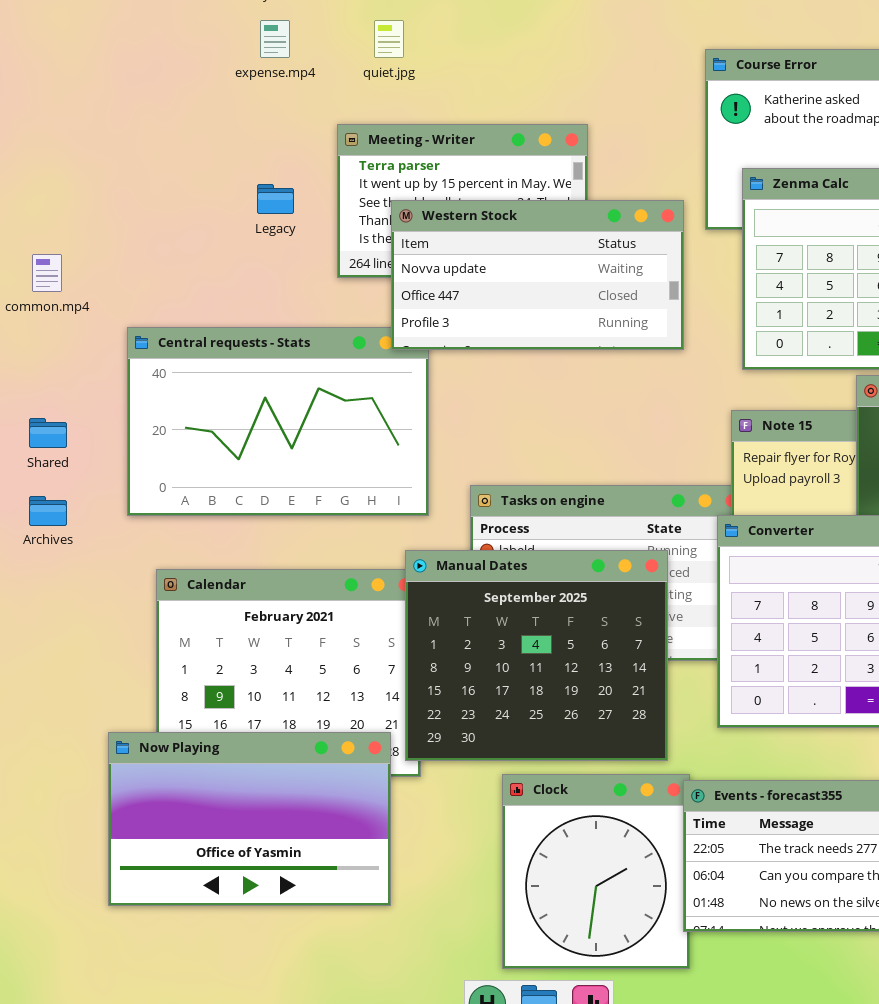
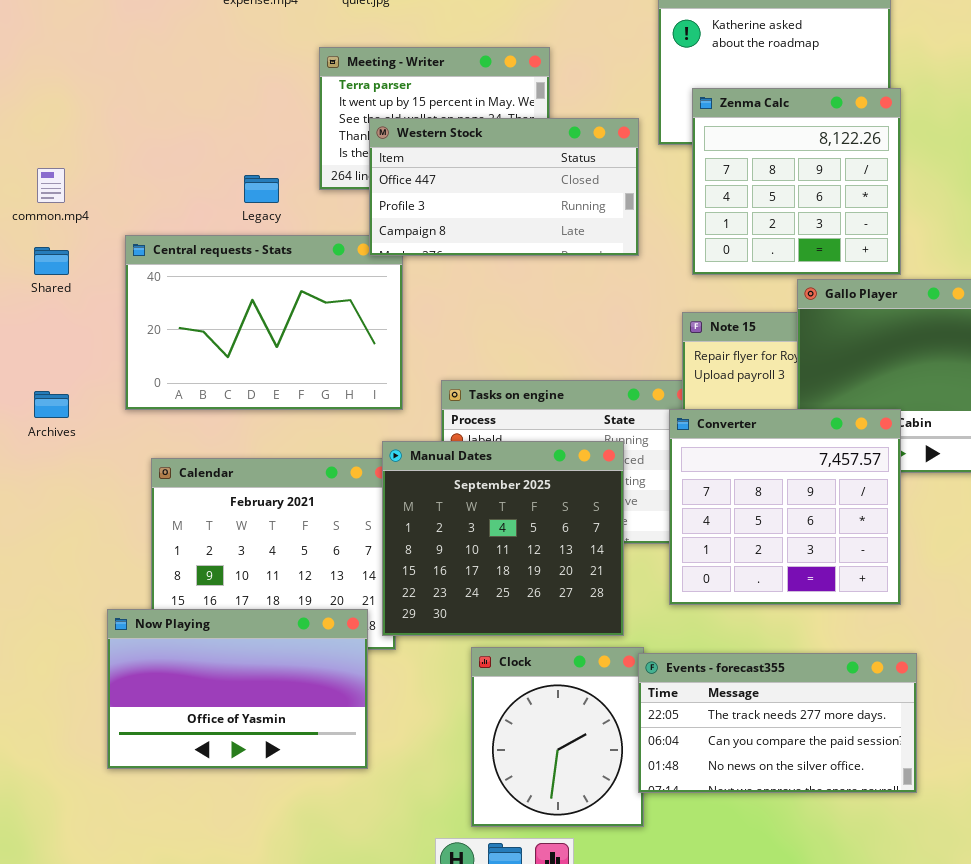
Legacy: [257,184,294,214] -> [244,175,279,203], moved
Western Stock: [391,200,684,350] -> [369,118,639,256], scrolled down 1 row
Shared: [29,418,67,448] -> [34,247,69,275], moved

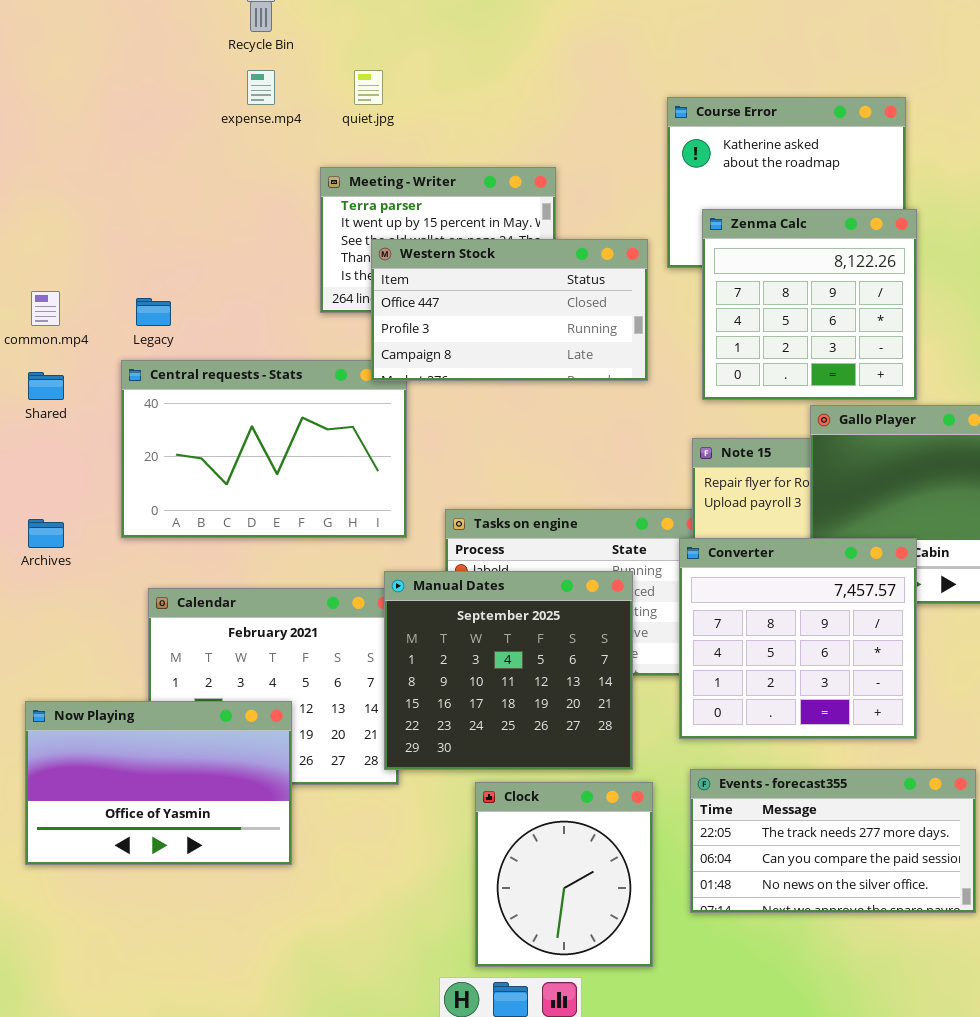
Legacy: [244,175,279,203] -> [136,298,171,326], moved
Now Playing: [107,609,368,769] -> [25,701,292,865], moved
Events - forecast355: [638,653,917,793] -> [690,769,976,913], moved

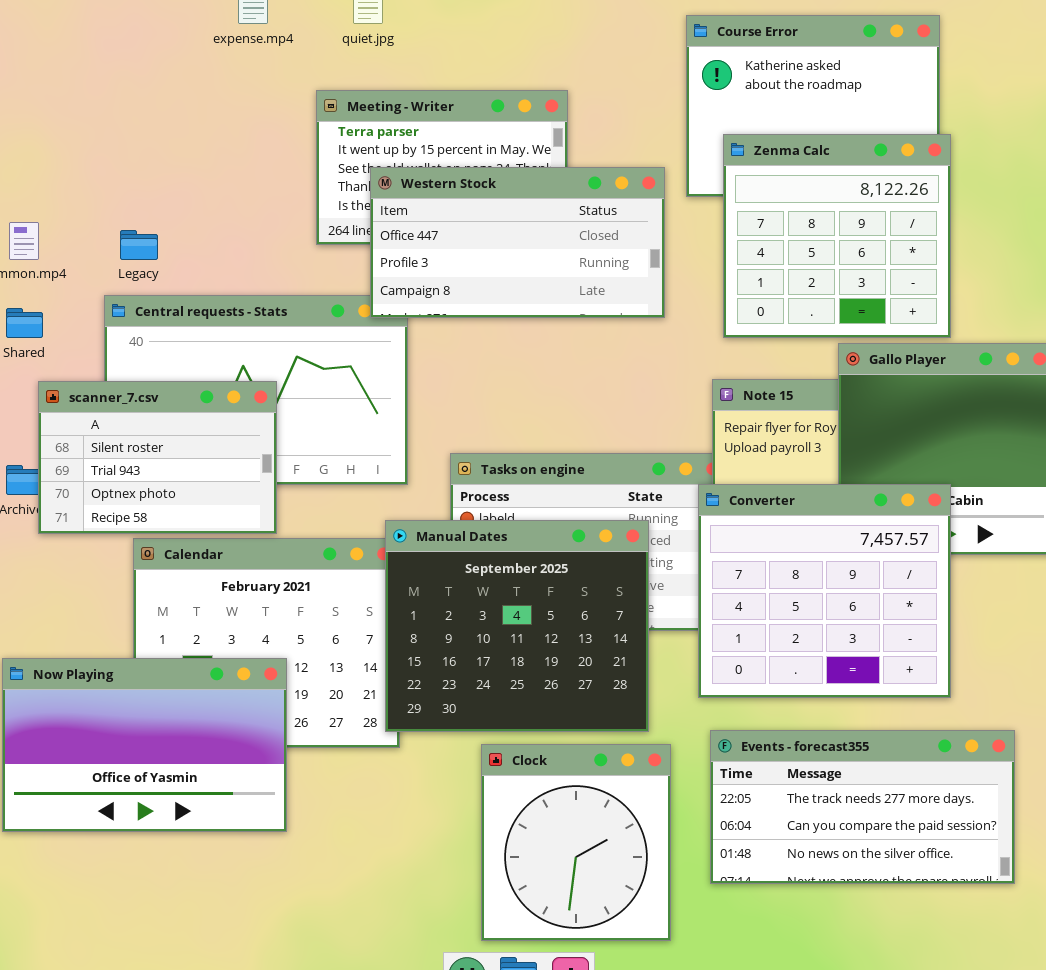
scanner_7.csv: none -> [38,381,277,534], opened

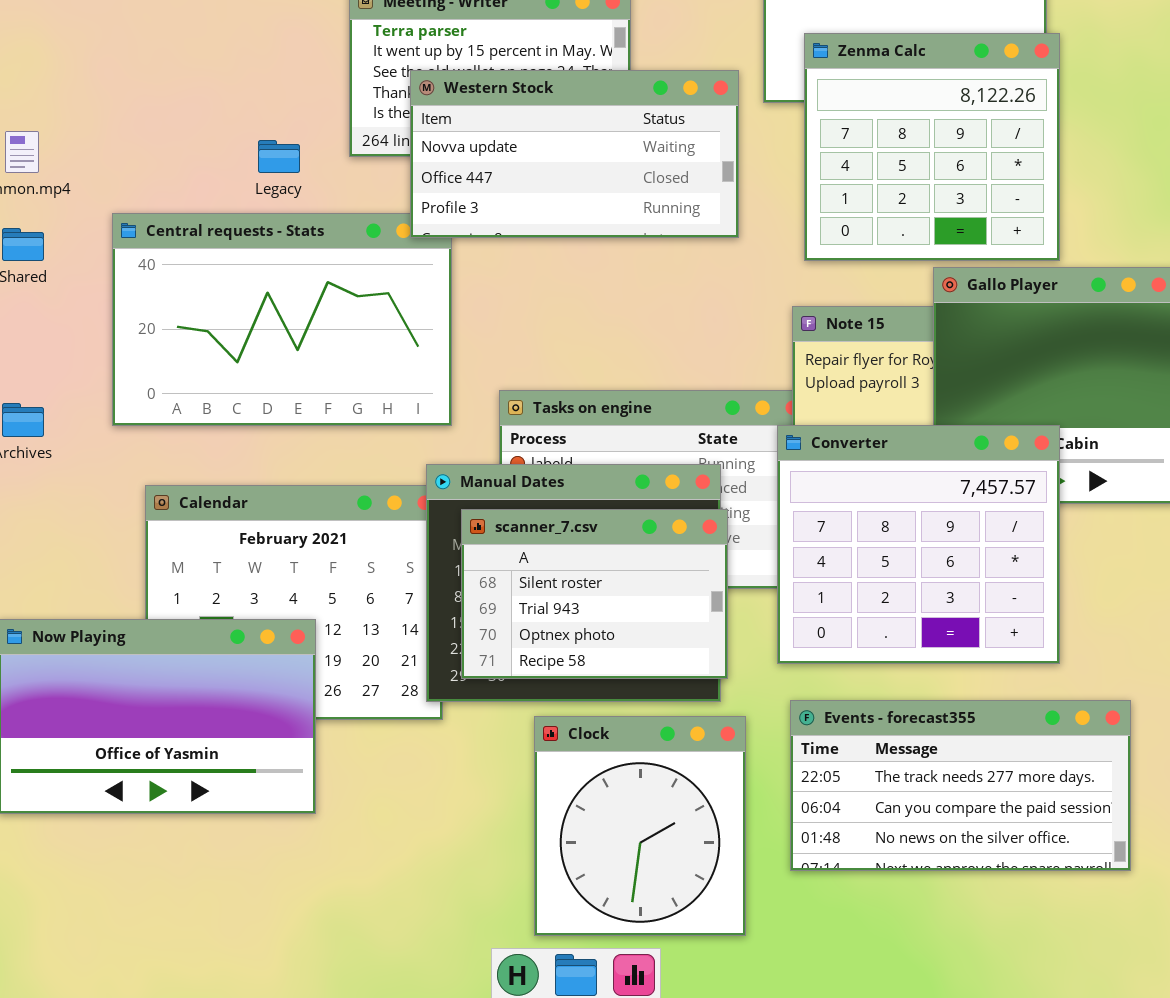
Western Stock: [370,167,665,318] -> [410,70,739,238], scrolled up 1 row
Legacy: [120,230,158,260] -> [258,140,300,173], moved
scanner_7.csv: [38,381,277,534] -> [461,509,728,679], moved

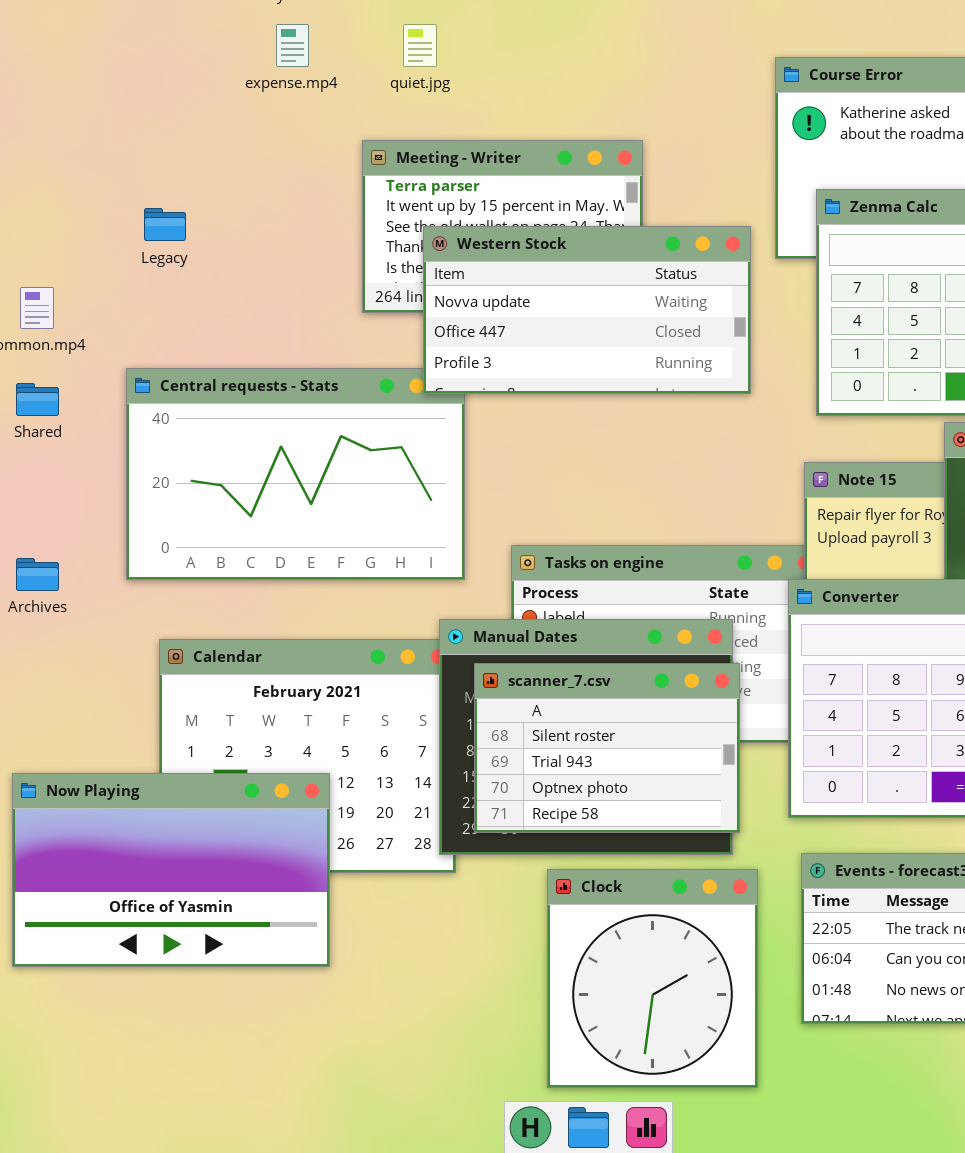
Legacy: [258,140,300,173] -> [144,208,186,241], moved

